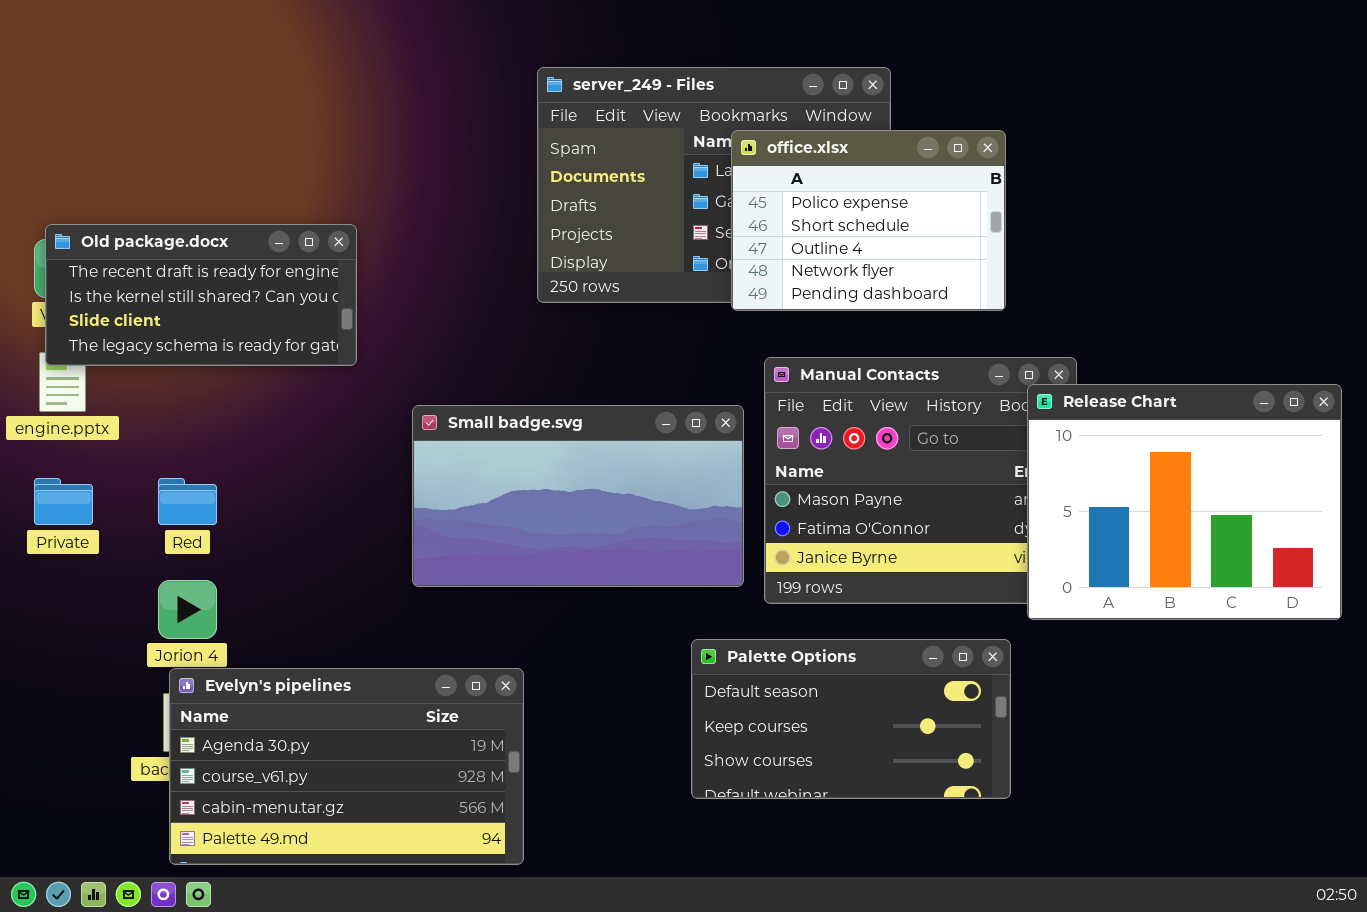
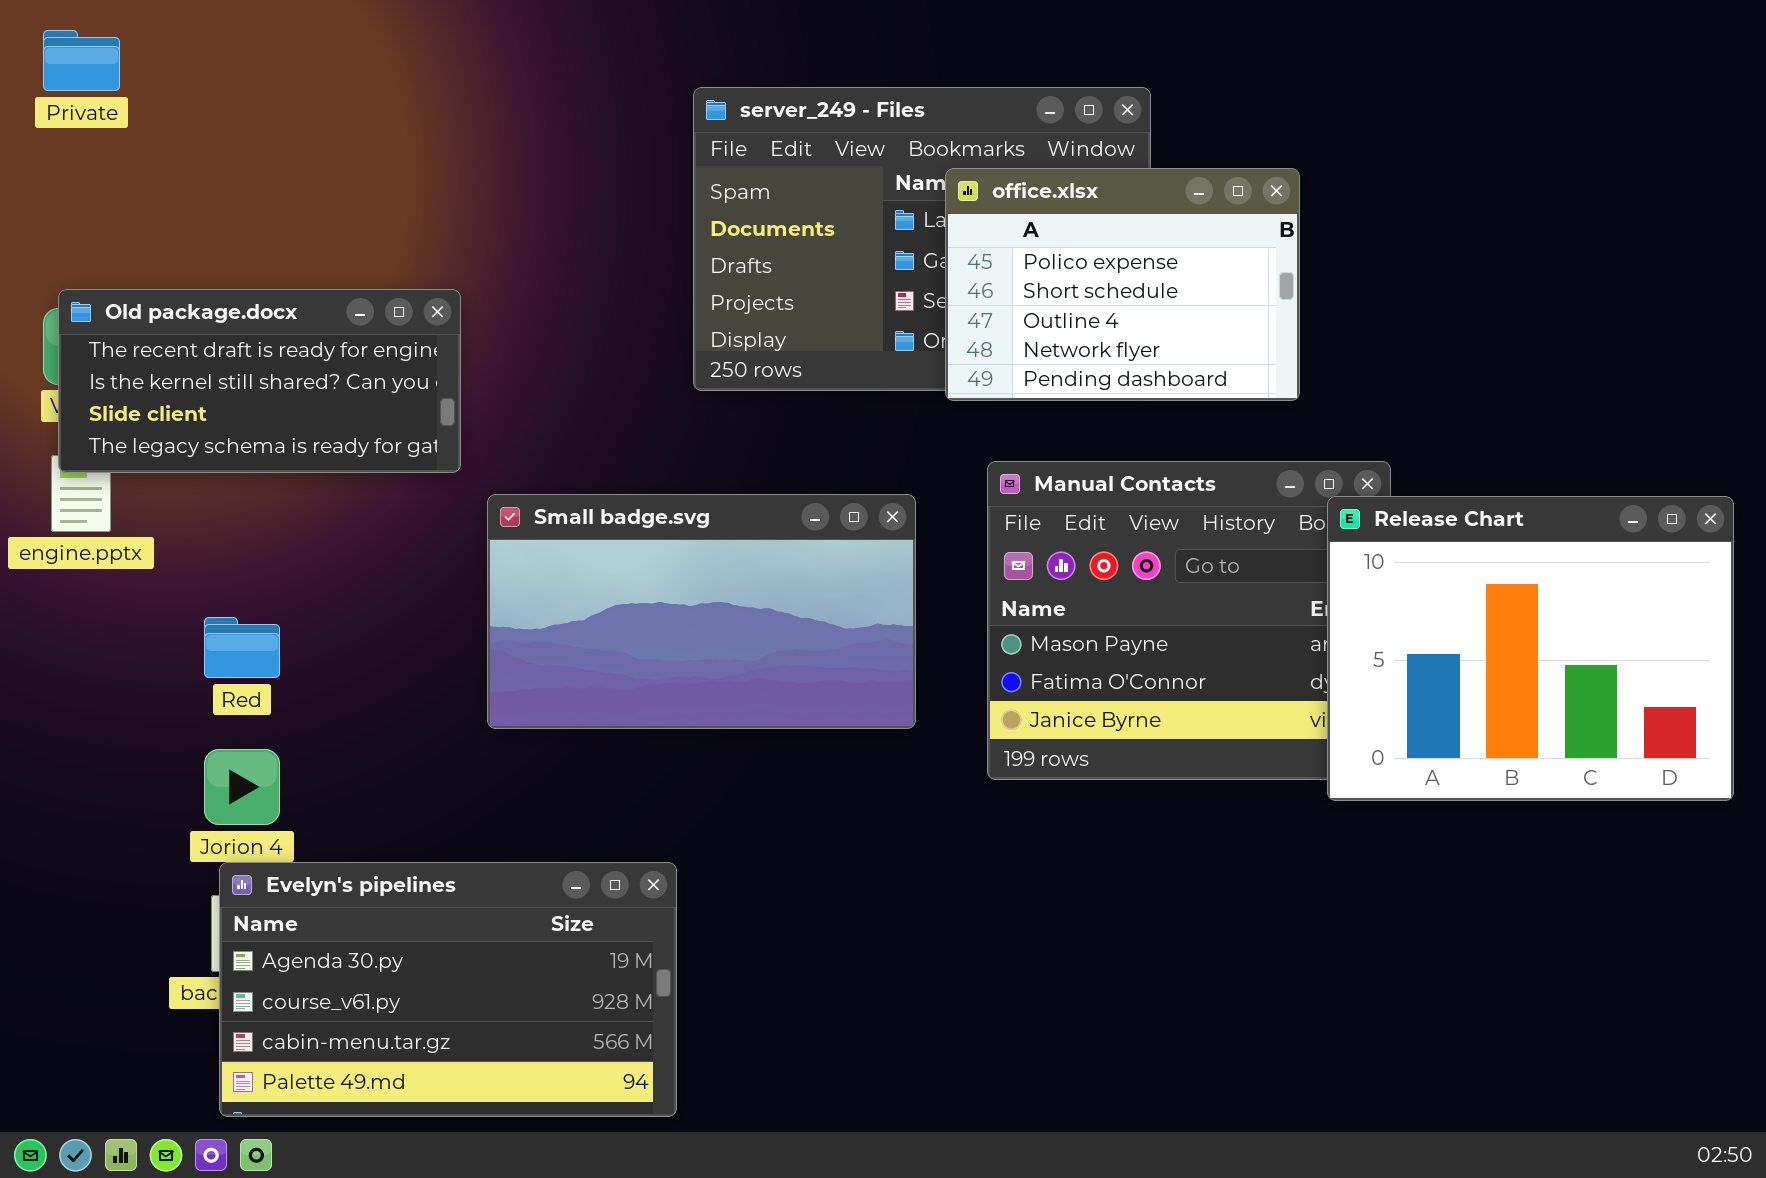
Small badge.svg: [412,405,744,587] -> [487,494,916,729], moved
Private: [34,478,93,525] -> [43,30,120,91], moved
Palette Options: [691,639,1011,799] -> none, closed

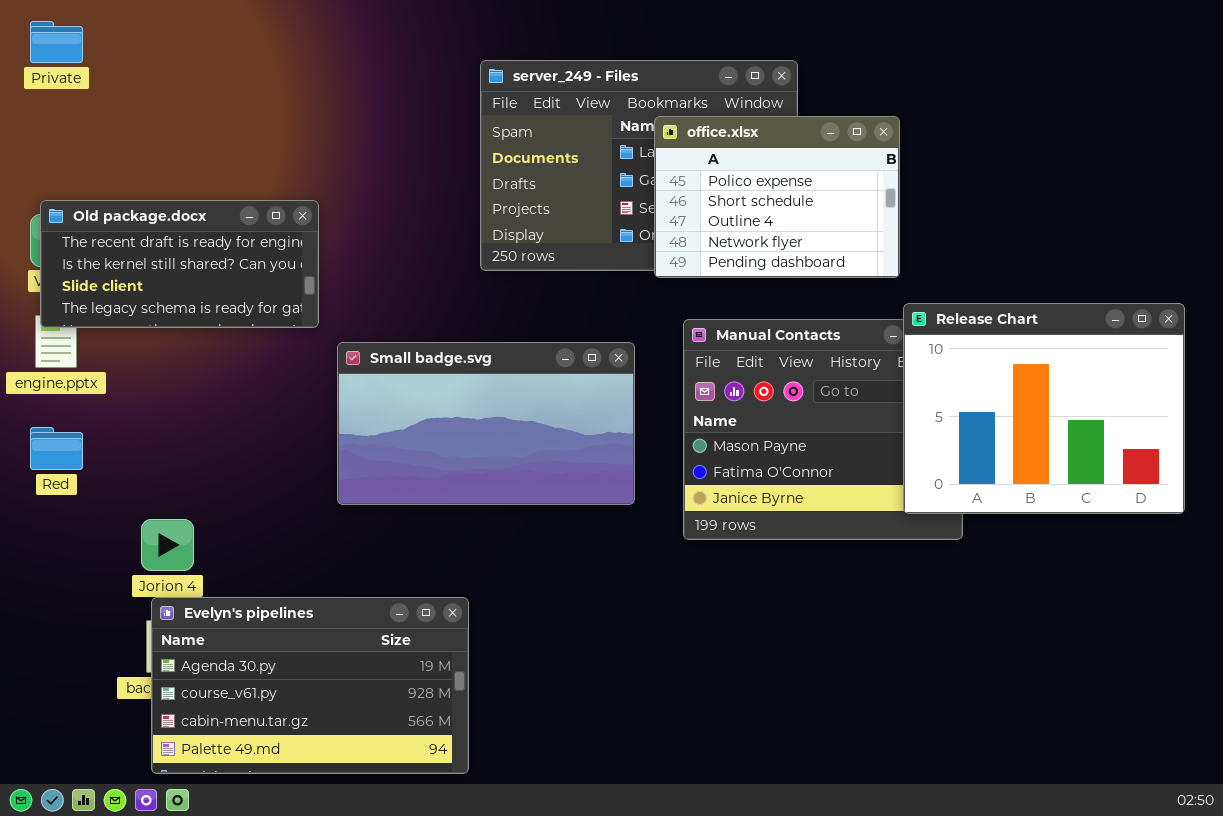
Release Chart: [1327,496,1734,801] -> [903,303,1185,514], moved
Red: [204,617,280,678] -> [30,427,83,470], moved

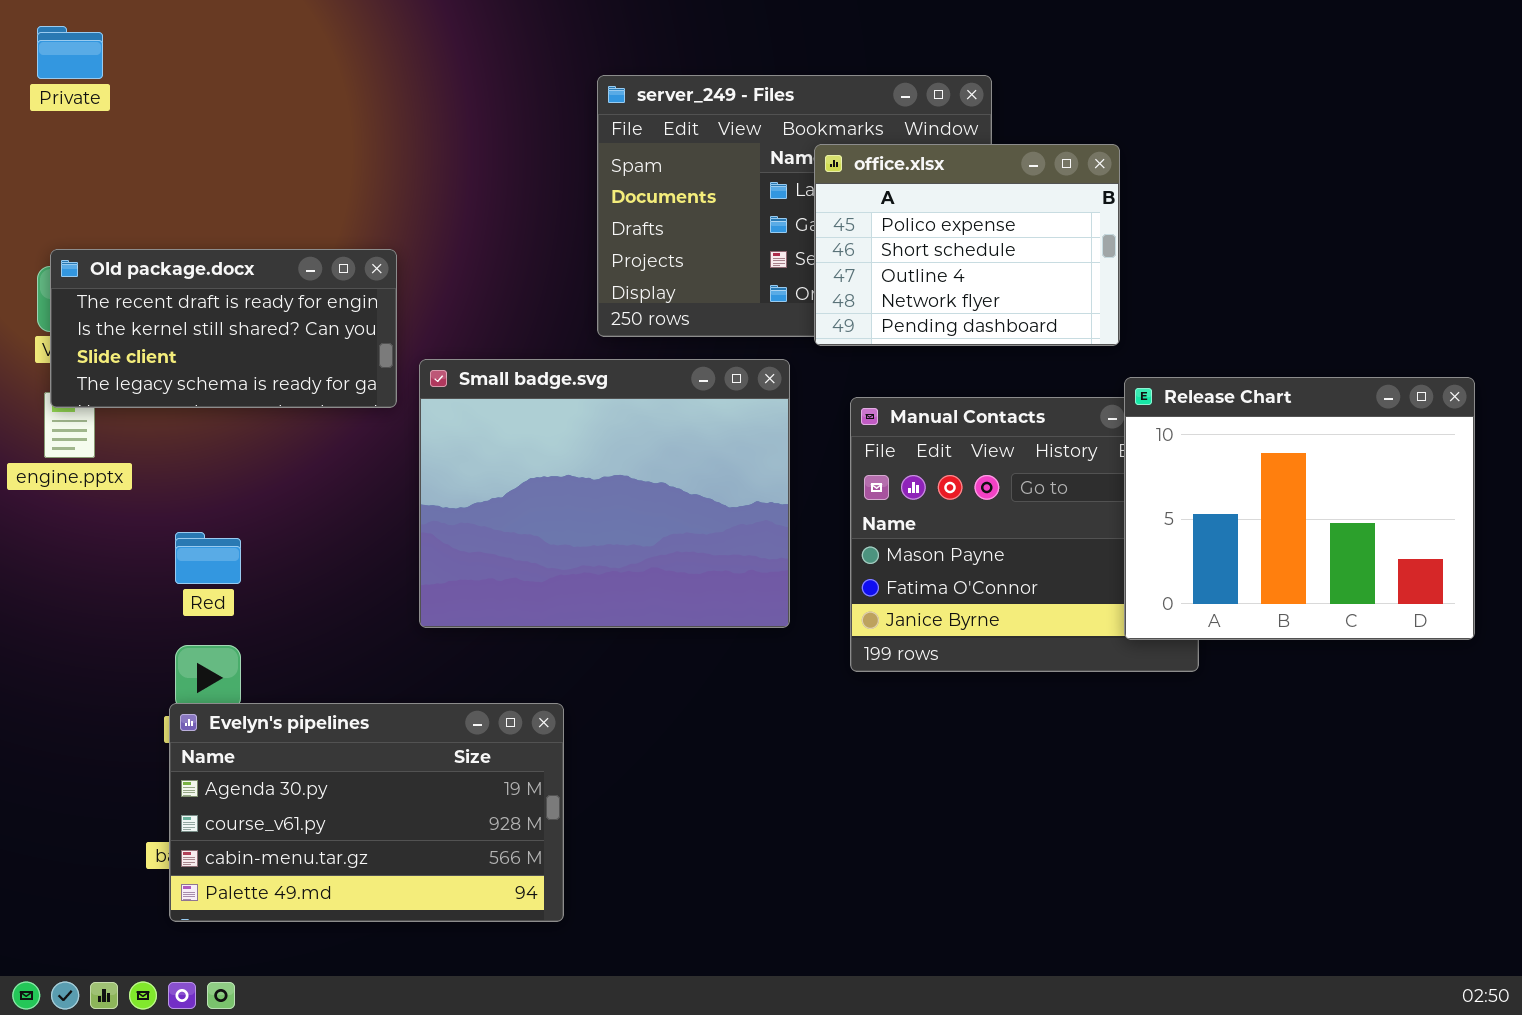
Small badge.svg: [337,342,635,505] -> [419,359,790,628], resized
Red: [30,427,83,470] -> [175,532,241,584], moved
Evelyn's pipelines: [151,597,469,774] -> [169,703,564,922], moved

